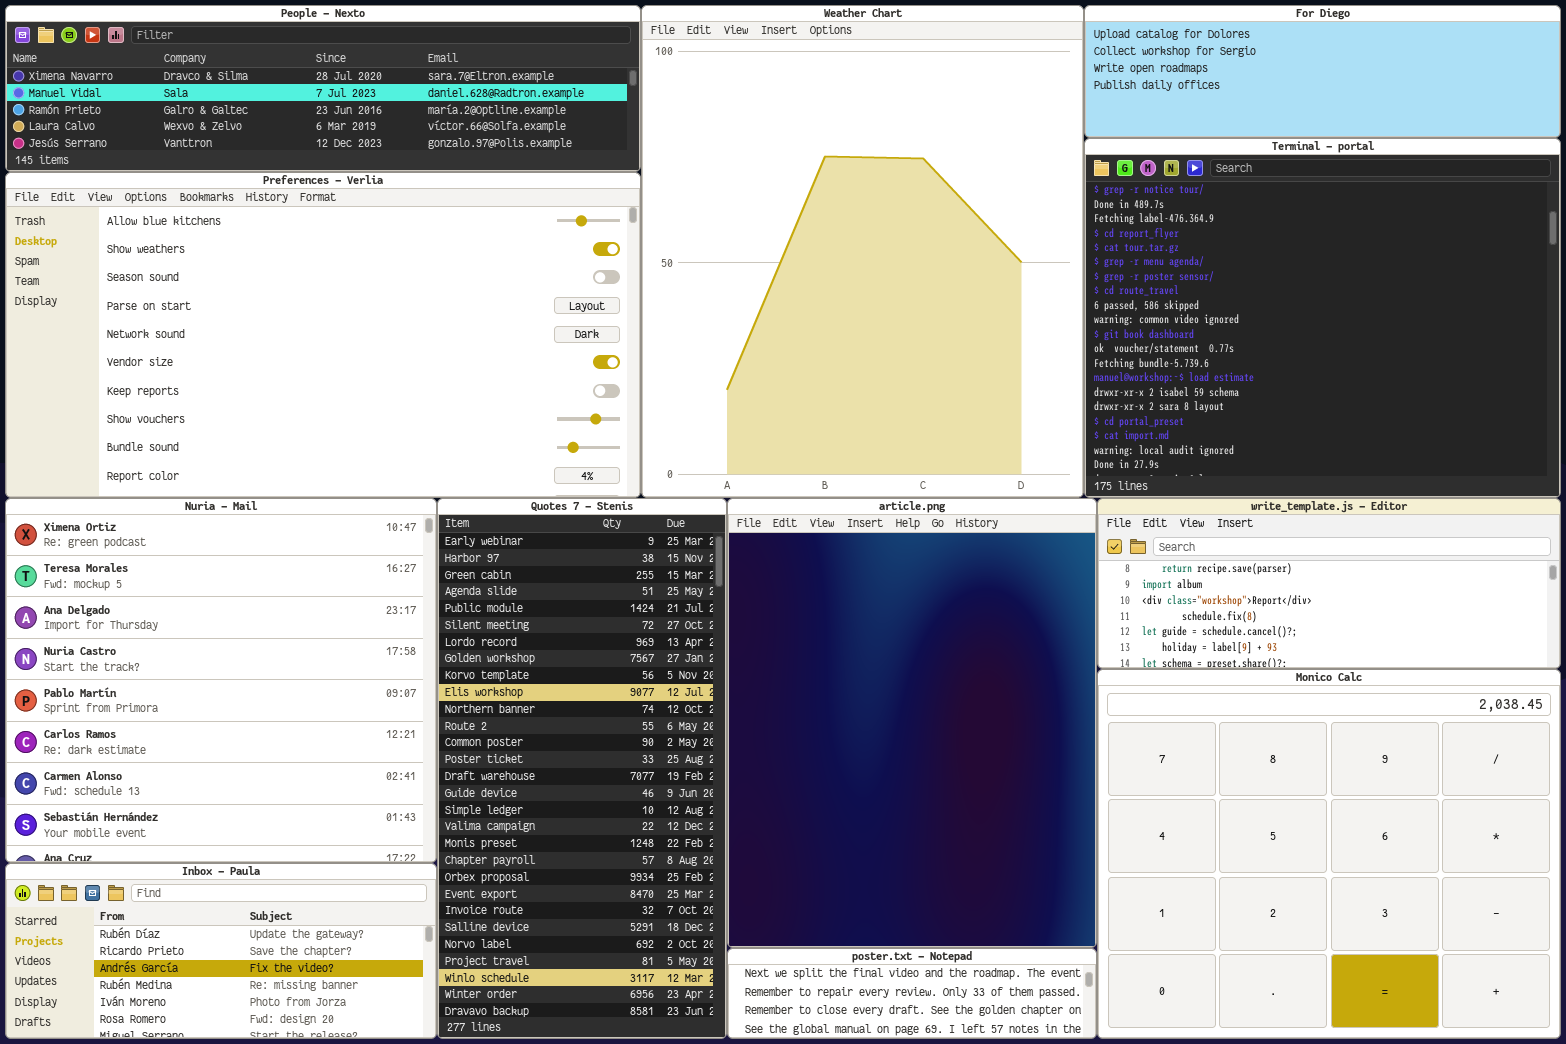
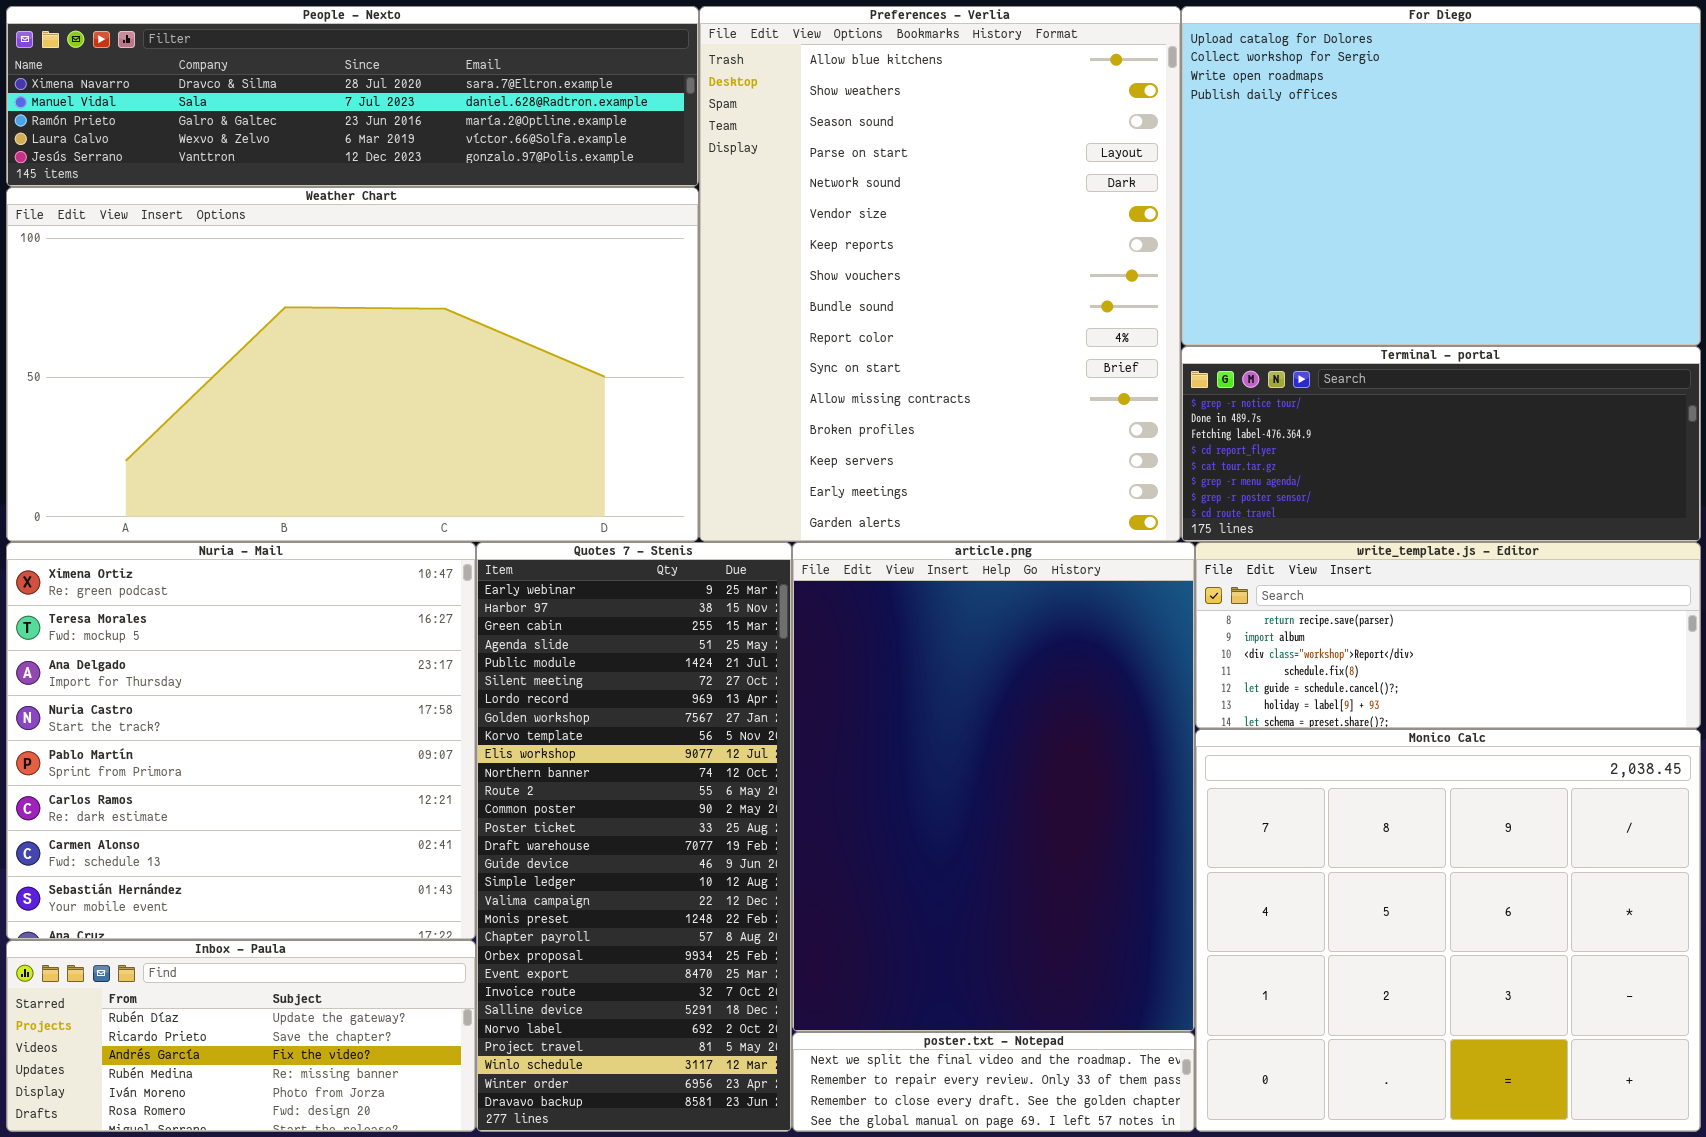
Weather Chart: [641,5,1084,498] -> [6,187,699,542], moved, resized
For Diego: [1084,5,1561,138] -> [1181,6,1701,346], resized
Terminal - portal: [1084,138,1561,498] -> [1181,346,1701,542], resized
Preferences - Verlia: [5,172,641,498] -> [699,6,1181,542], moved, resized

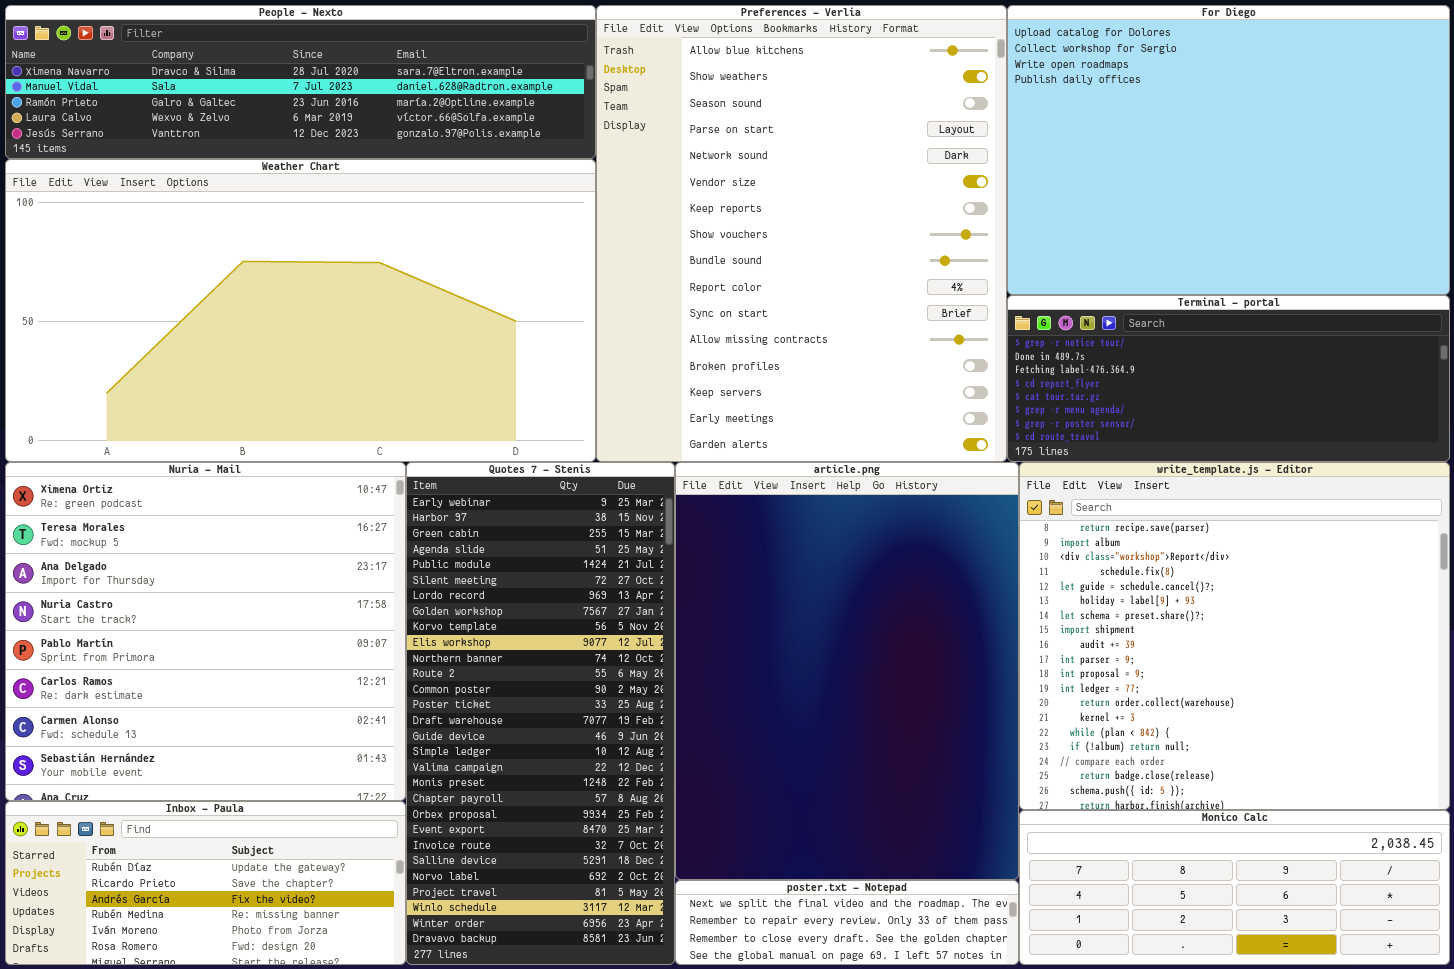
write_template.js - Editor: [1195,542,1701,729] -> [1019,462,1450,810], resized
Monico Calc: [1195,729,1701,1132] -> [1019,810,1450,965], resized

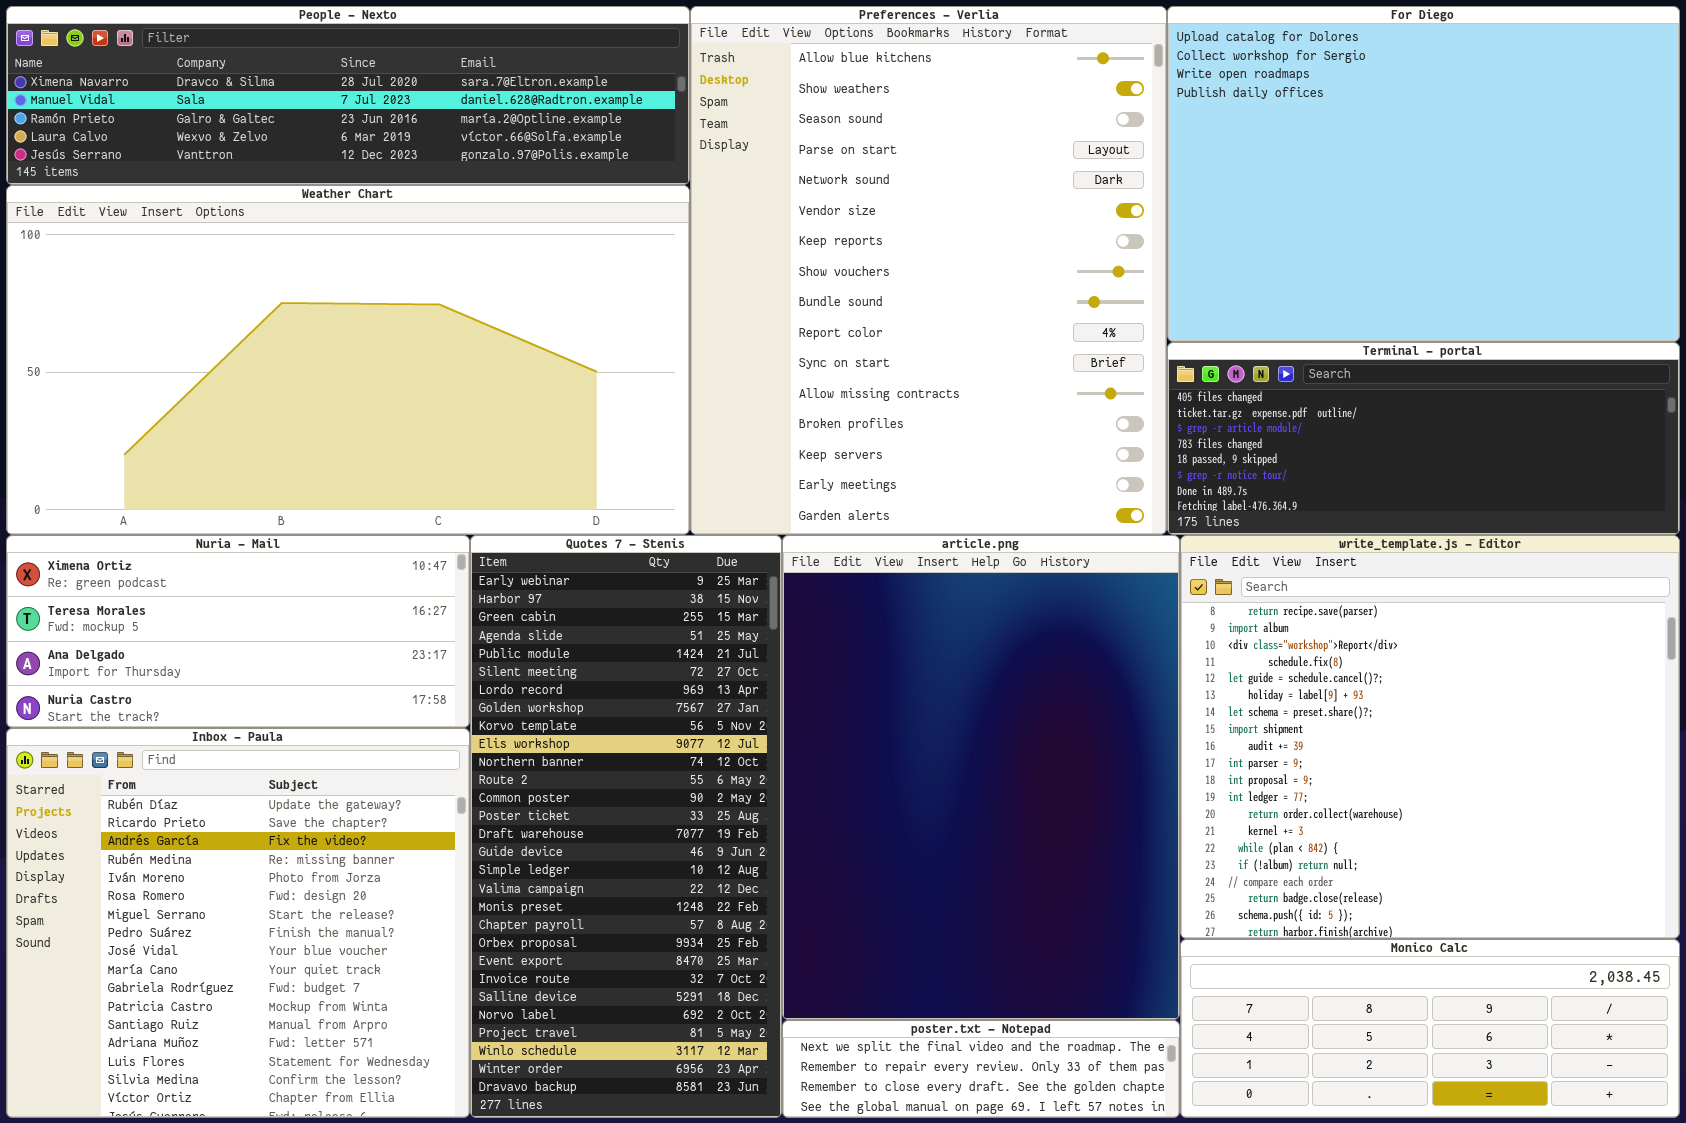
Terminal - portal: [1007,295,1450,462] -> [1167,342,1680,535], scrolled up 5 rows
Nuria - Mail: [5,462,406,801] -> [6,535,470,728], resized
Inbox - Paula: [5,801,406,965] -> [6,728,470,1118], resized

